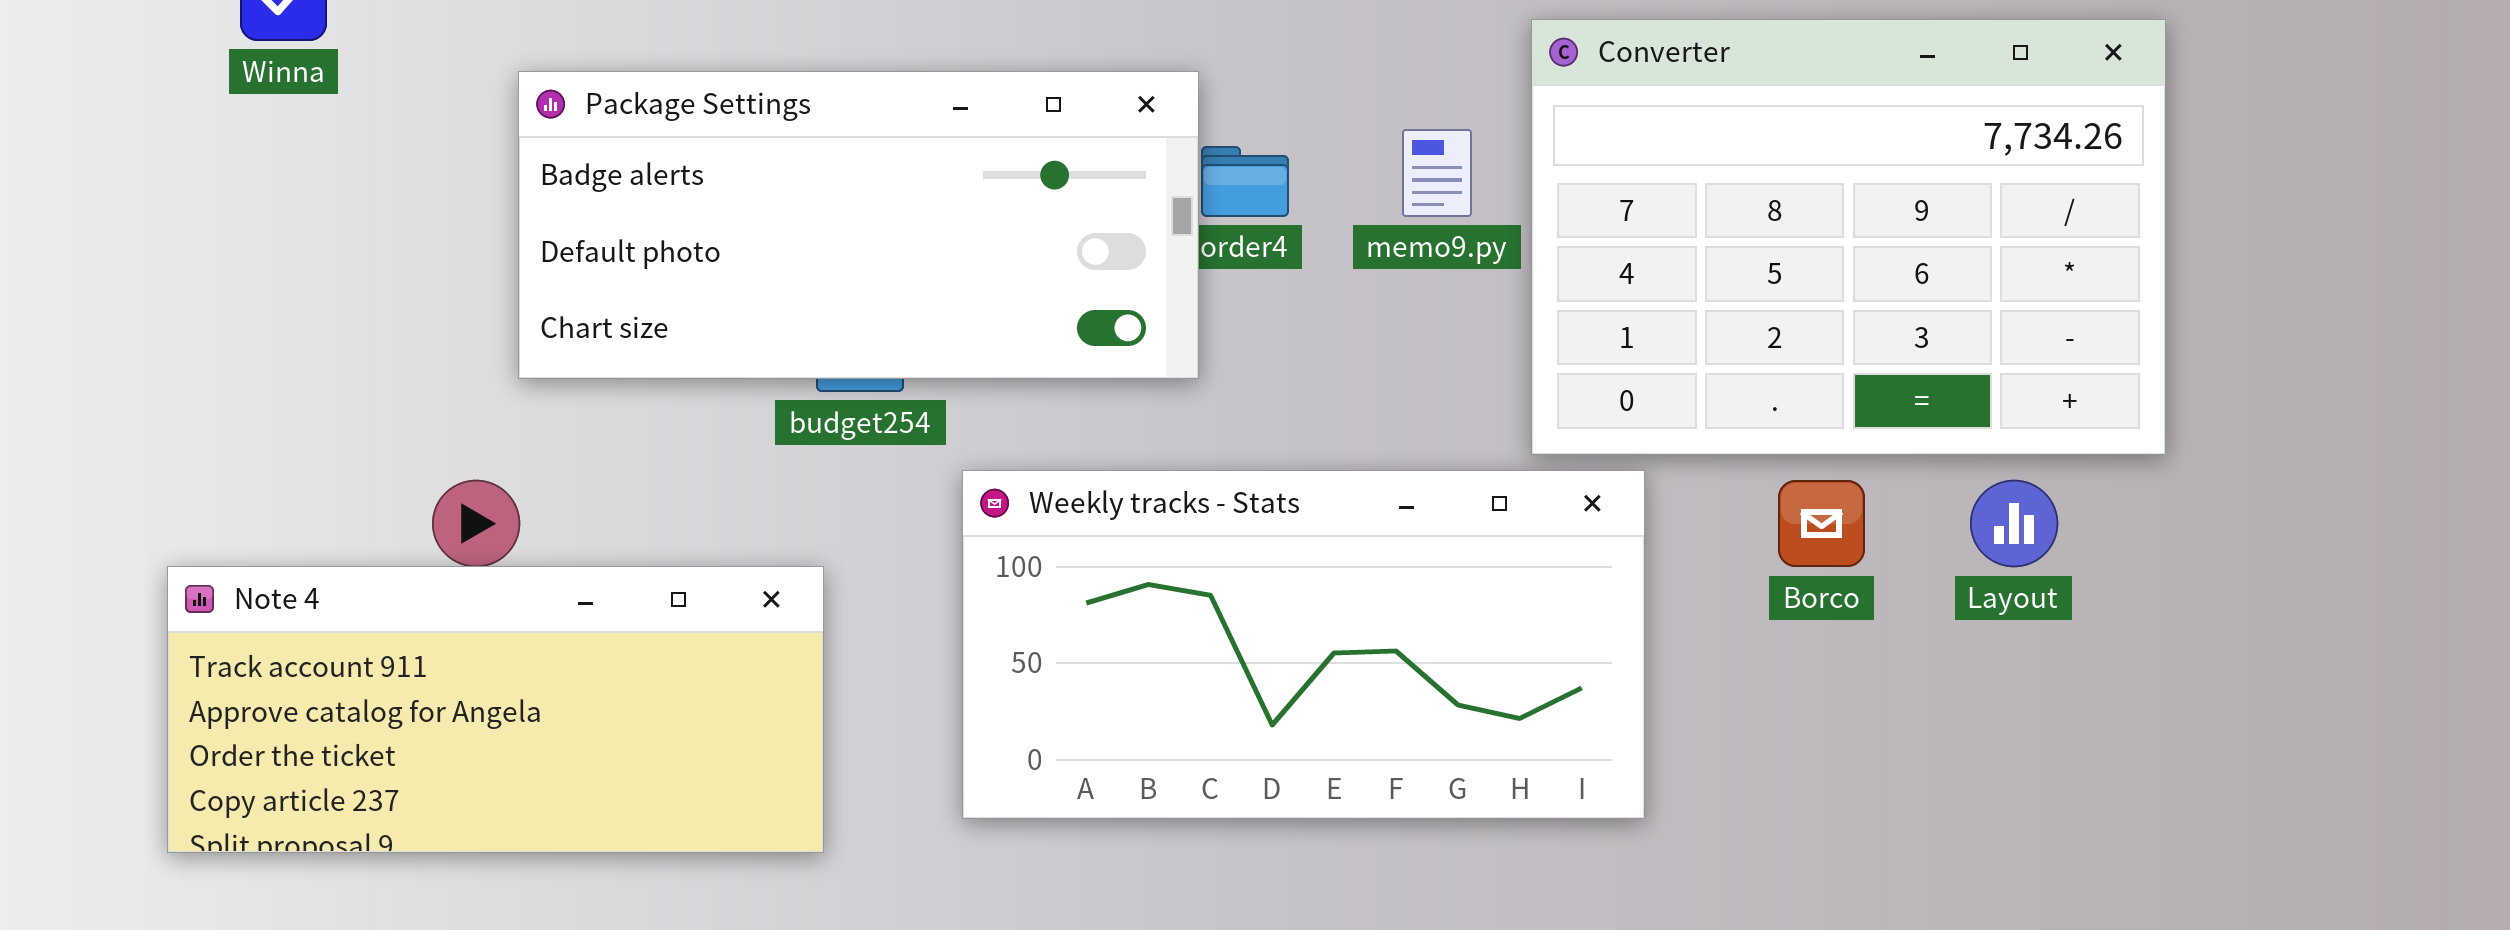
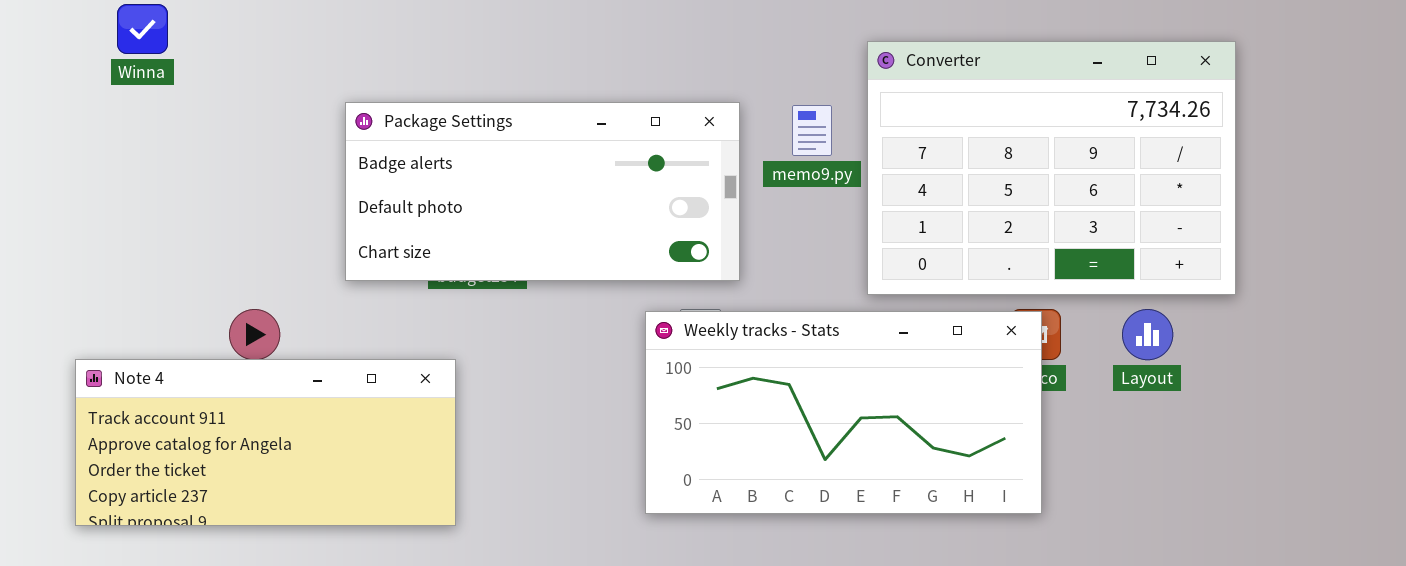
Package Settings: [518,71,1199,379] -> [345,102,740,281], moved
Weekly tracks - Stats: [962,470,1645,819] -> [645,311,1042,514], moved

